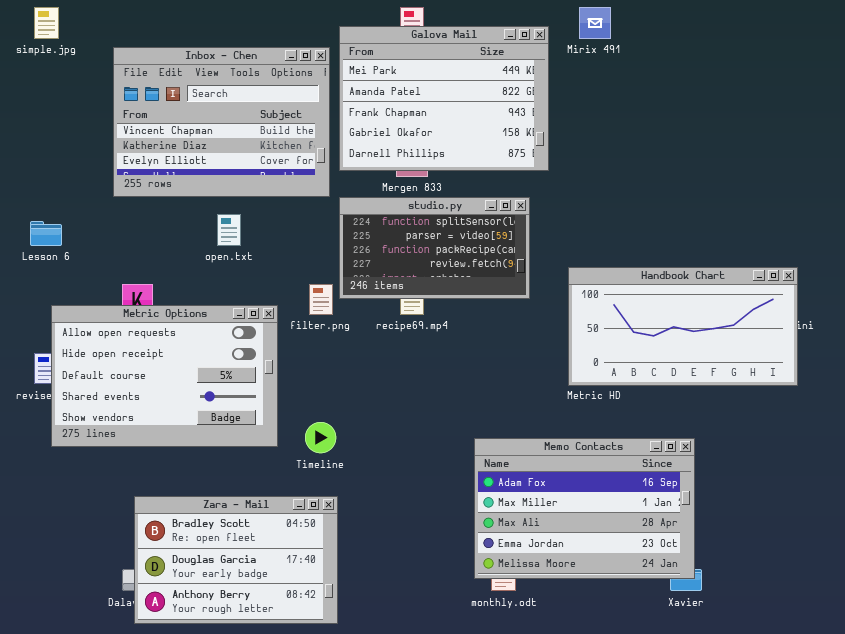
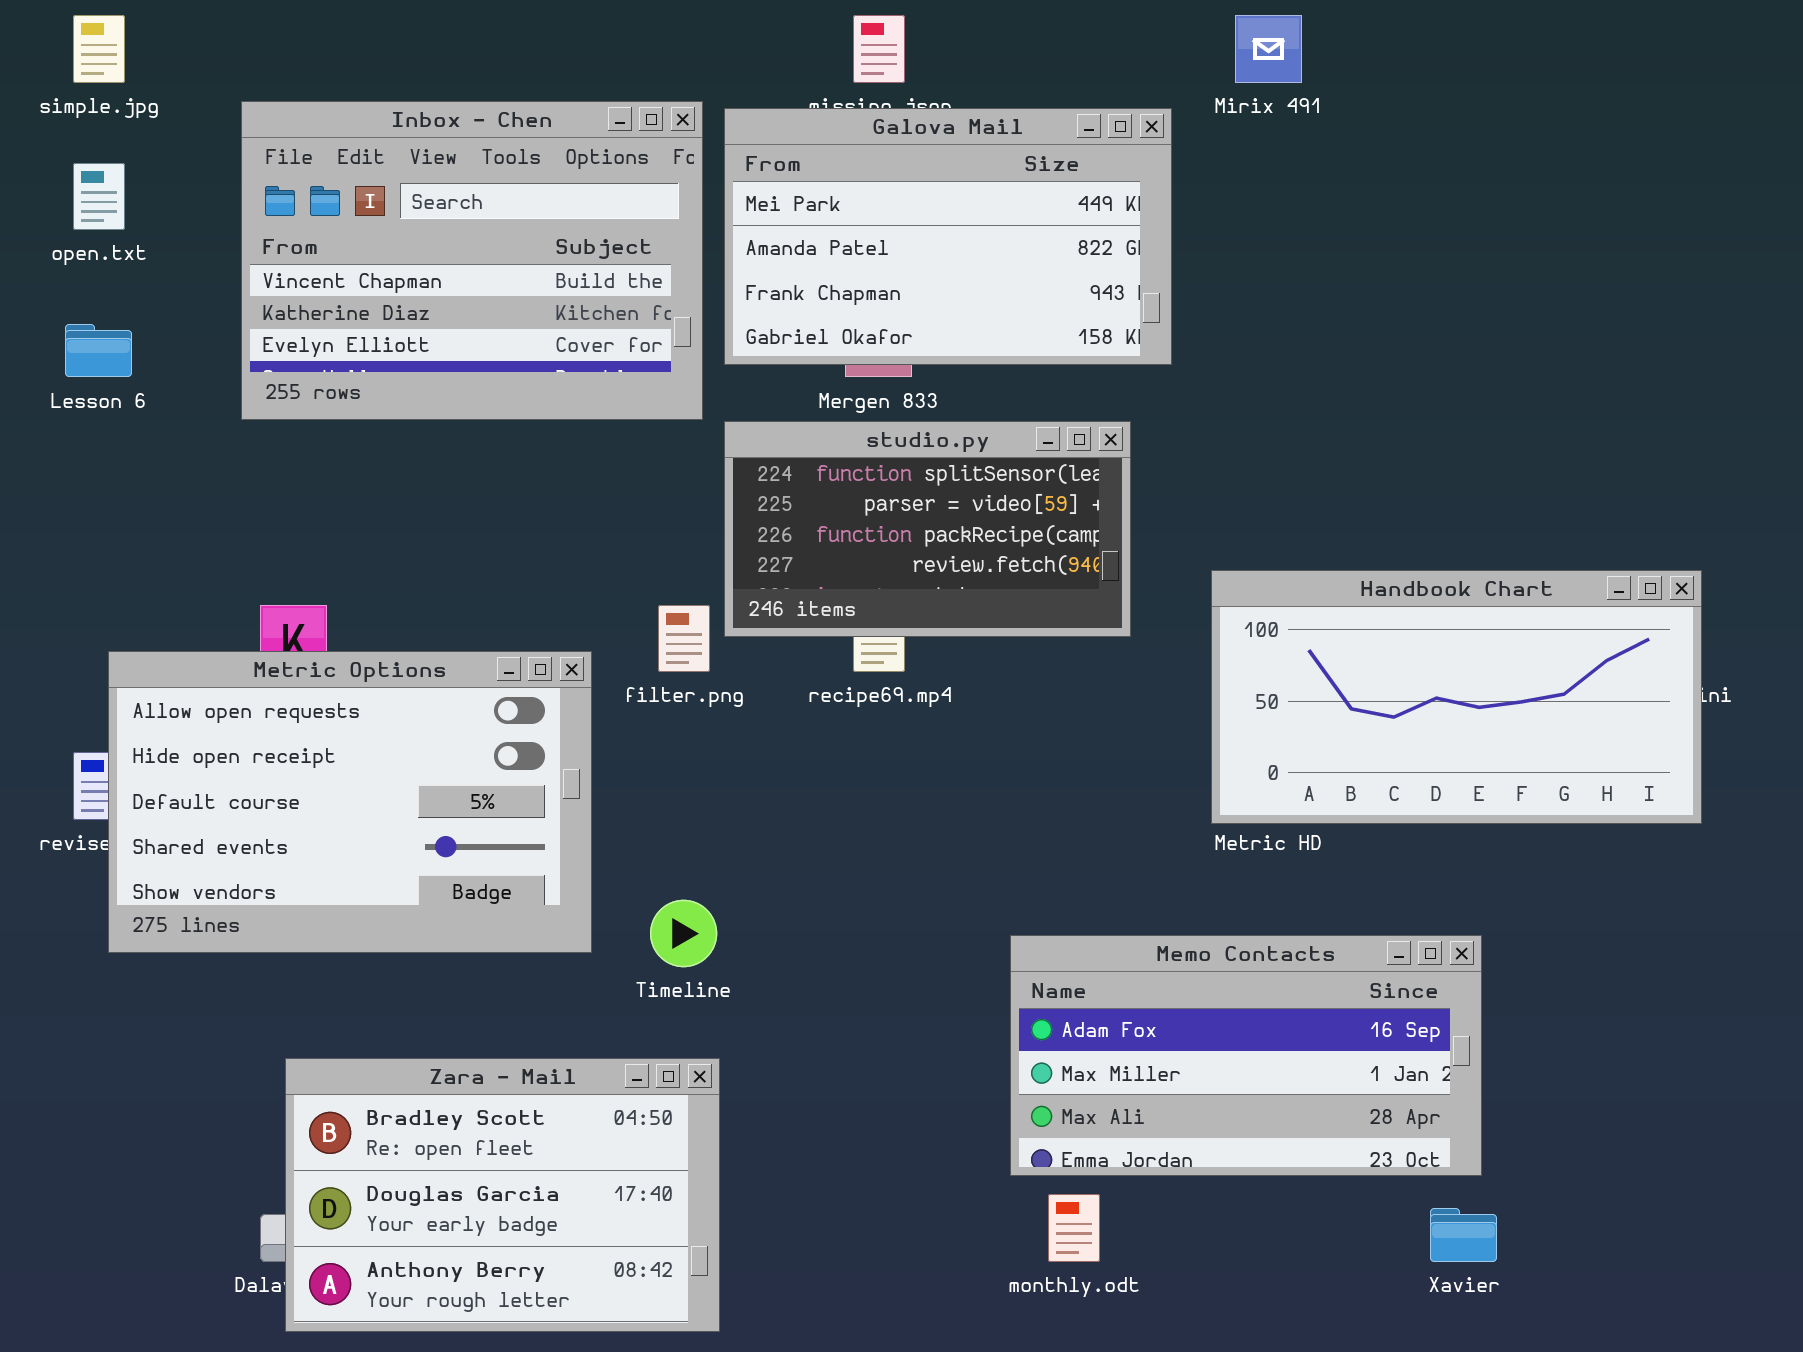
Galova Mail: [339,26,549,171] -> [724,108,1172,365], resized
open.txt: [217,214,241,246] -> [73,163,125,230], moved
Lesson 6: [30,221,62,246] -> [65,324,132,377], moved
Memo Contacts: [474,438,695,579] -> [1010,935,1482,1176], resized

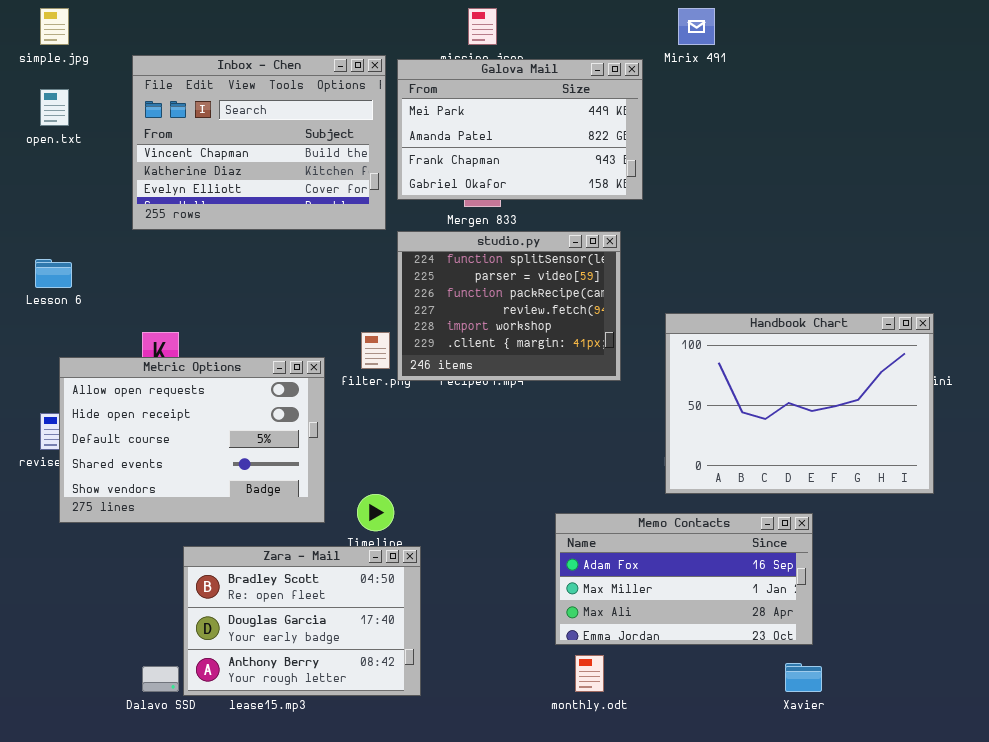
Lesson 6: [65,324,132,377] -> [35,259,72,288], moved
studio.py: [724,421,1131,637] -> [397,231,621,381], resized
Handbook Chart: [1211,570,1702,824] -> [665,313,934,494], resized
Zara - Mail: [285,1058,720,1332] -> [183,546,421,696], moved

